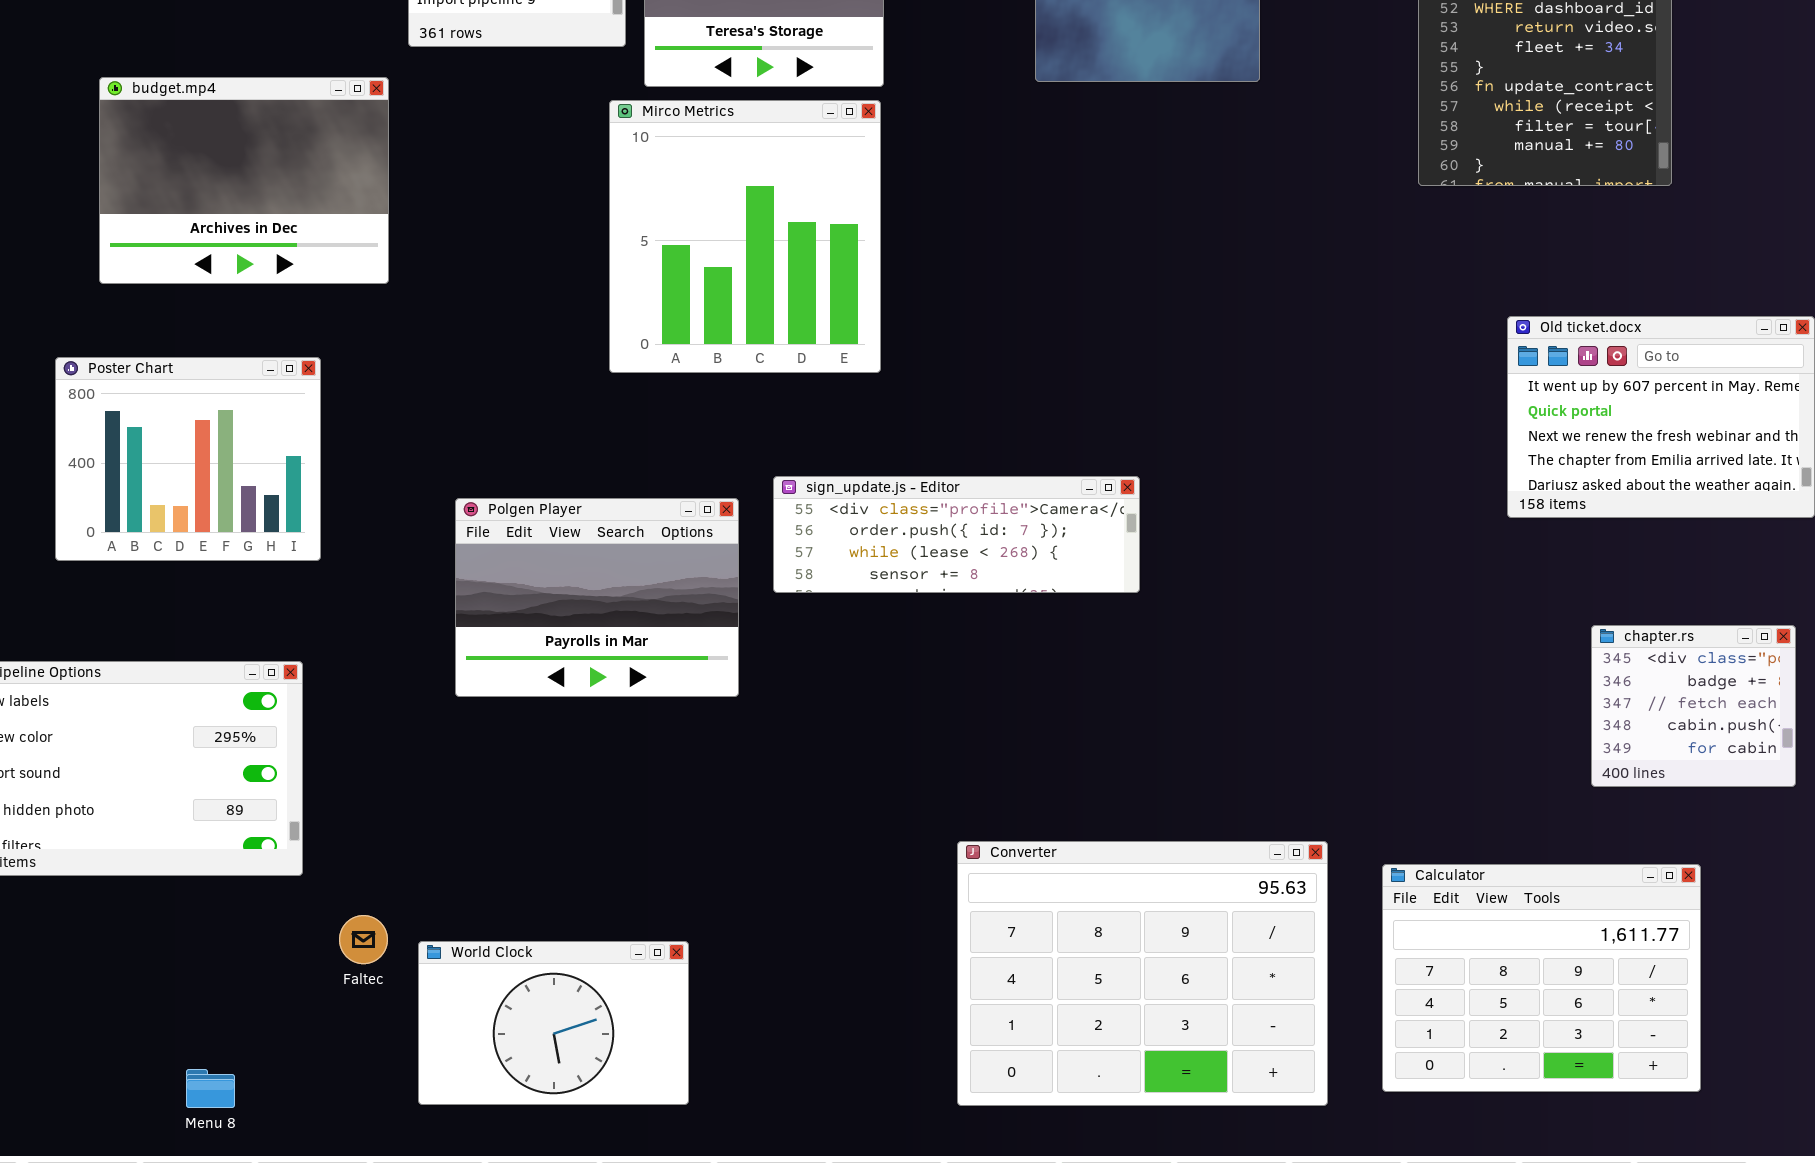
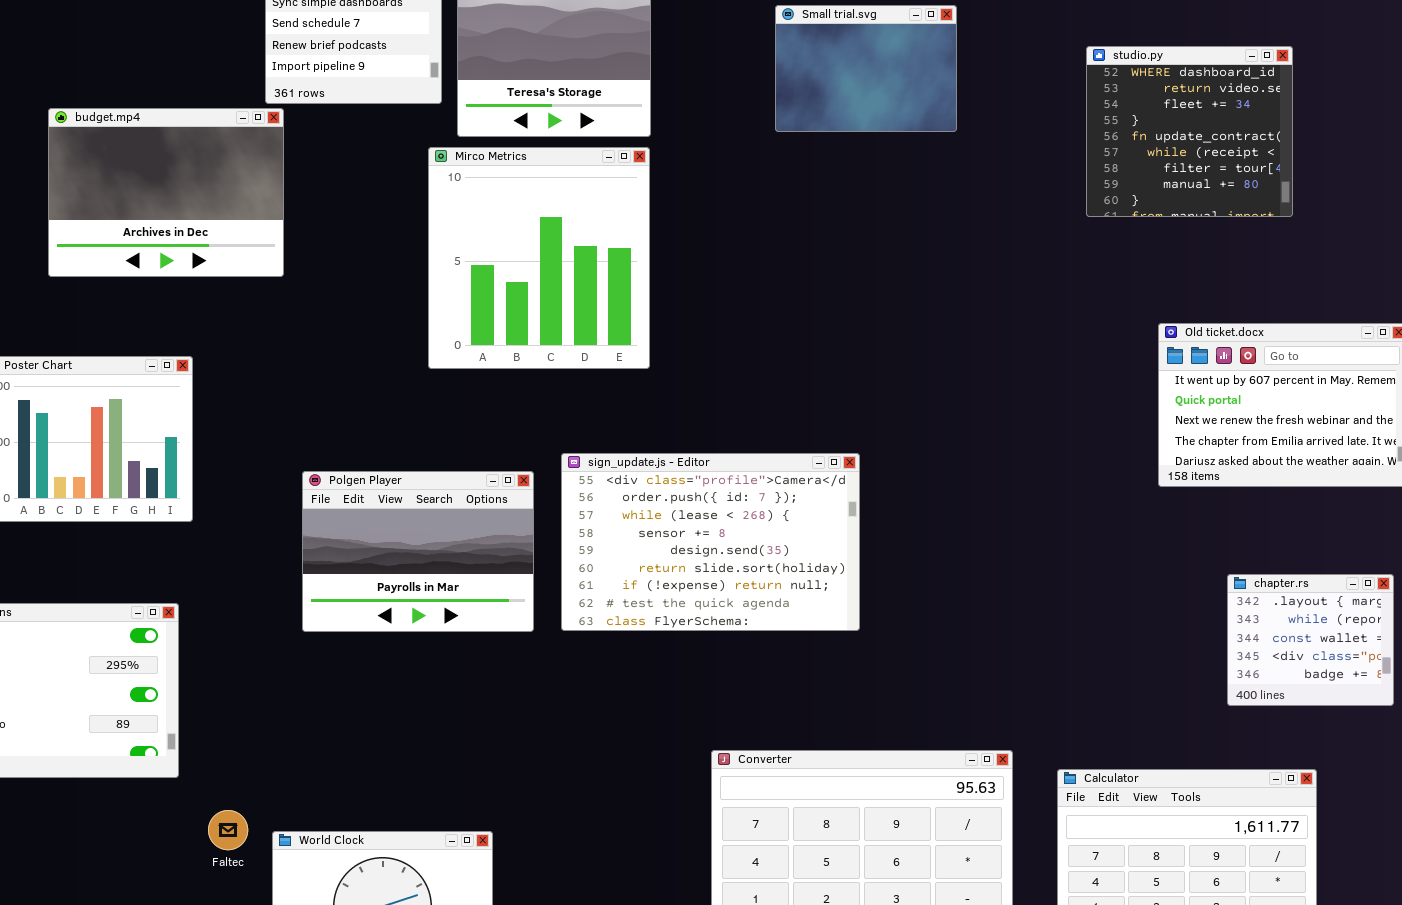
budget.mp4: [99,77,389,284] -> [48,108,284,277], moved
sign_update.js - Editor: [773,476,1140,593] -> [561,453,860,631], resized
chapter.rs: [1591,625,1796,787] -> [1227,574,1394,706], scrolled up 3 rows

